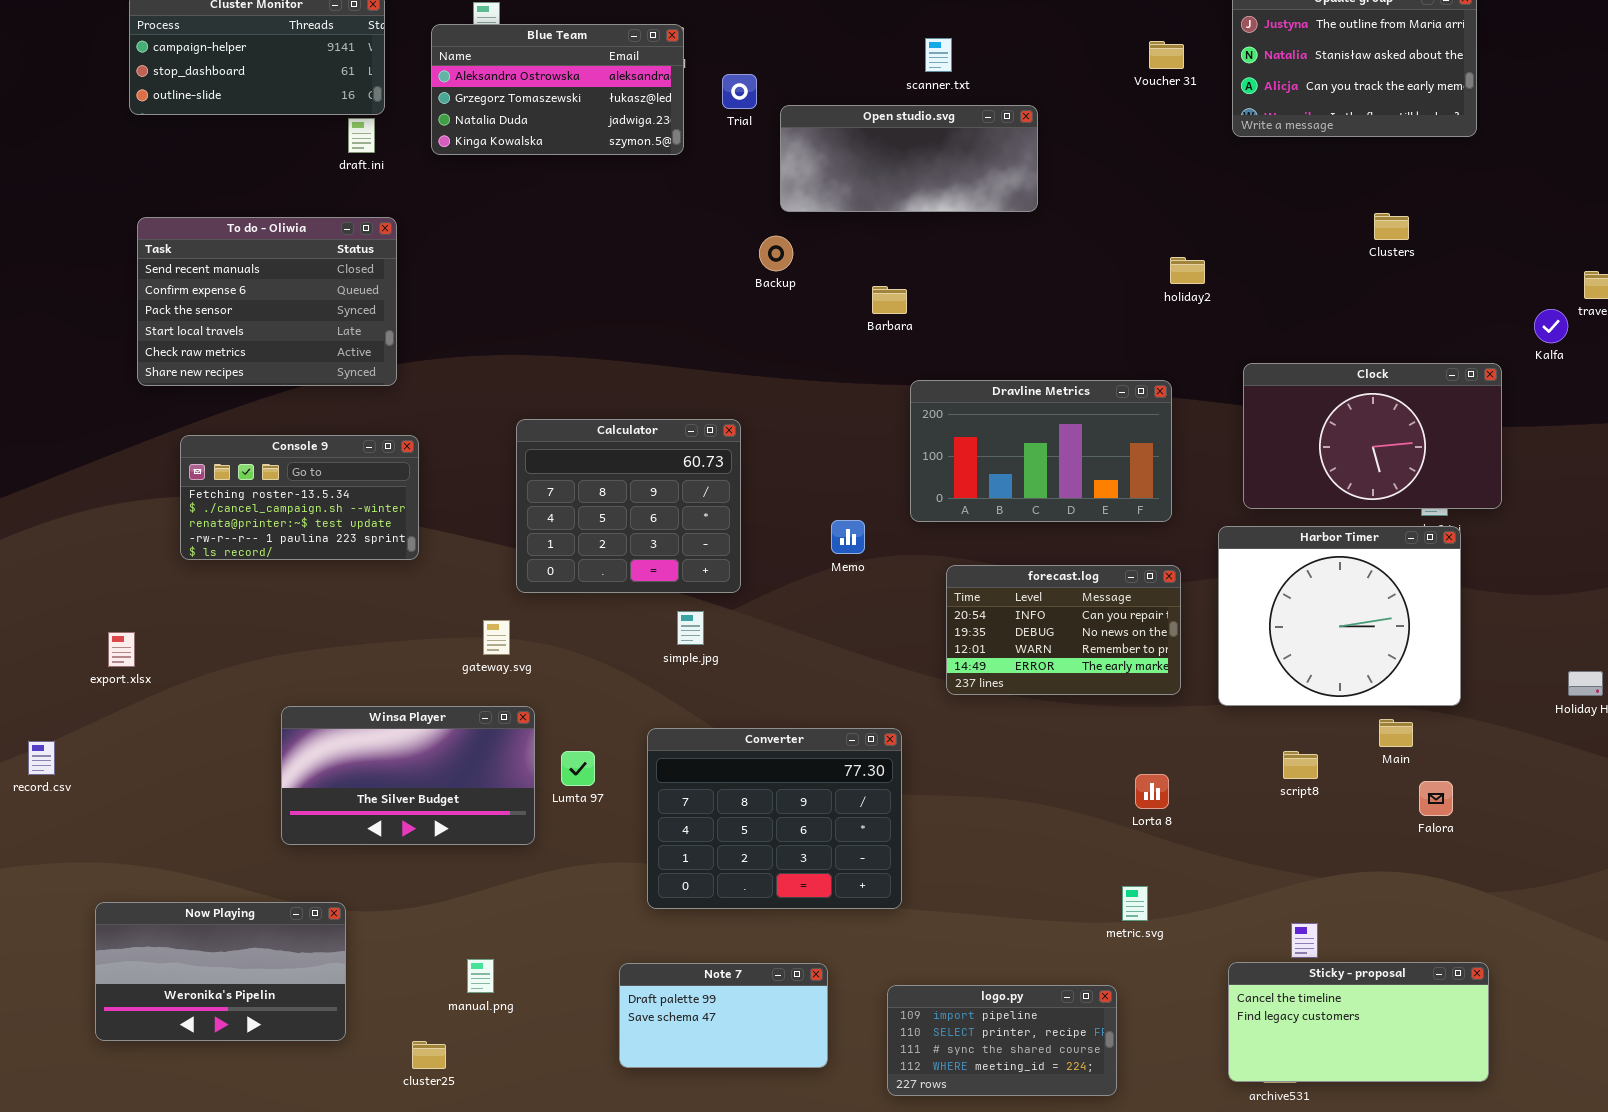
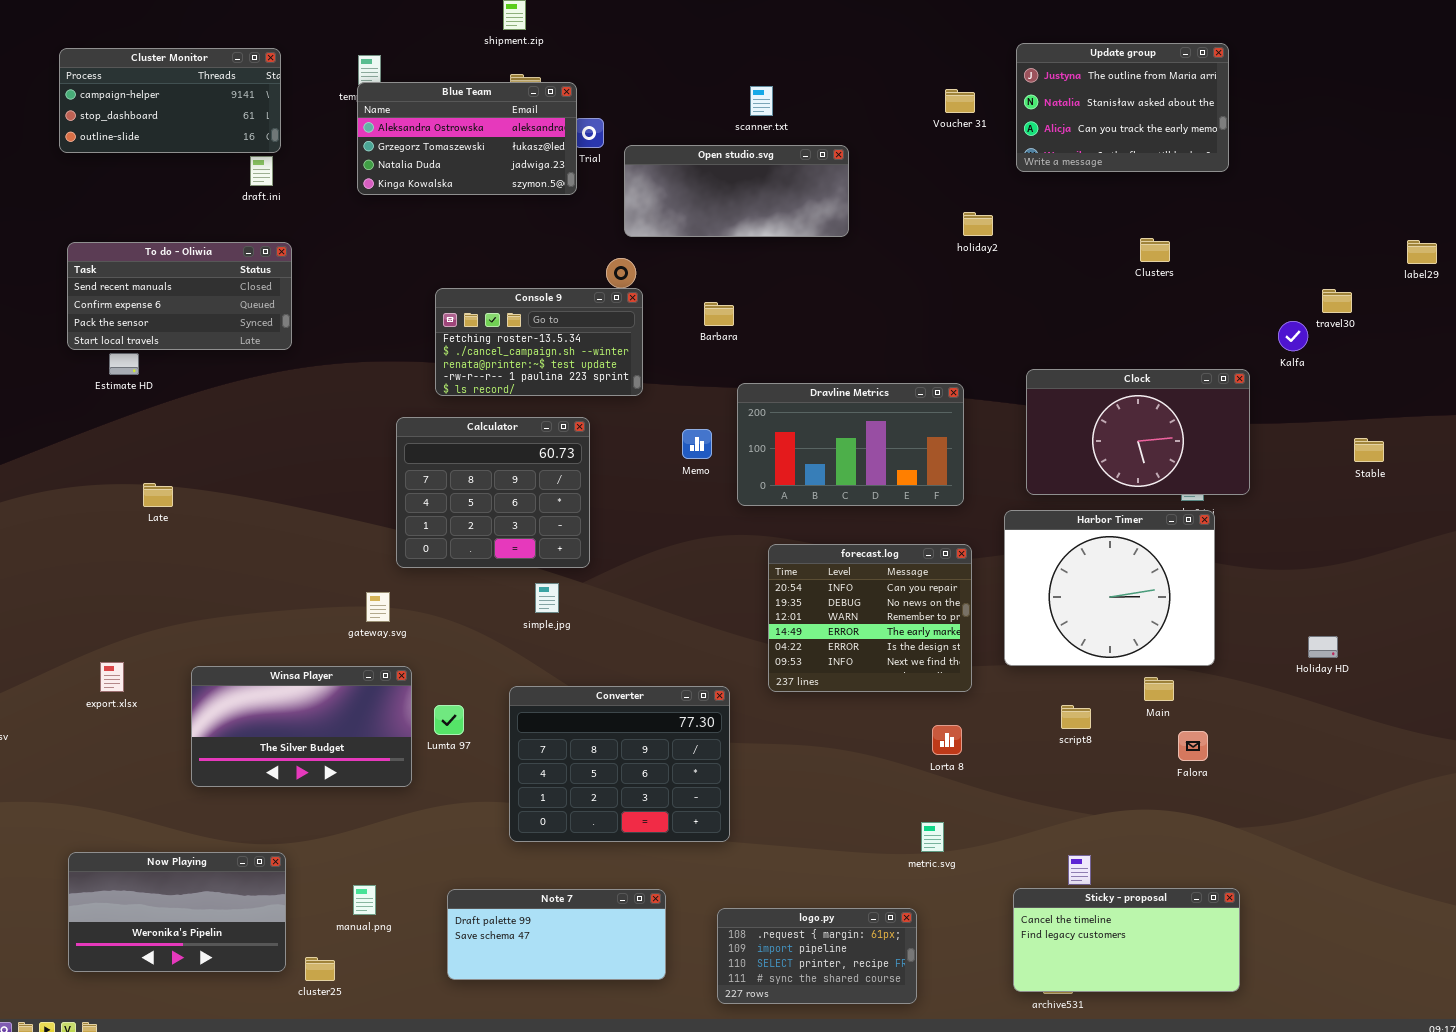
Blue Team: [431,24,684,155] -> [357,82,577,195], moved
To do - Oliwia: [137,217,397,386] -> [67,242,292,350], resized
holiday2: [1170,257,1205,284] -> [963,212,993,236], moved
Console 9: [180,435,419,560] -> [435,288,643,396], moved
Memo: [831,520,865,554] -> [682,429,712,459], moved
forecast.log: [946,565,1181,695] -> [768,544,972,692], resized
export.xlsx: [108,632,135,667] -> [100,662,124,692], moved
Now Playing: [95,902,346,1041] -> [68,852,286,972], moved
Note 7: [619,963,828,1068] -> [447,889,666,980], resized
logo.py: [887,985,1117,1096] -> [717,908,917,1004], scrolled up 1 row

